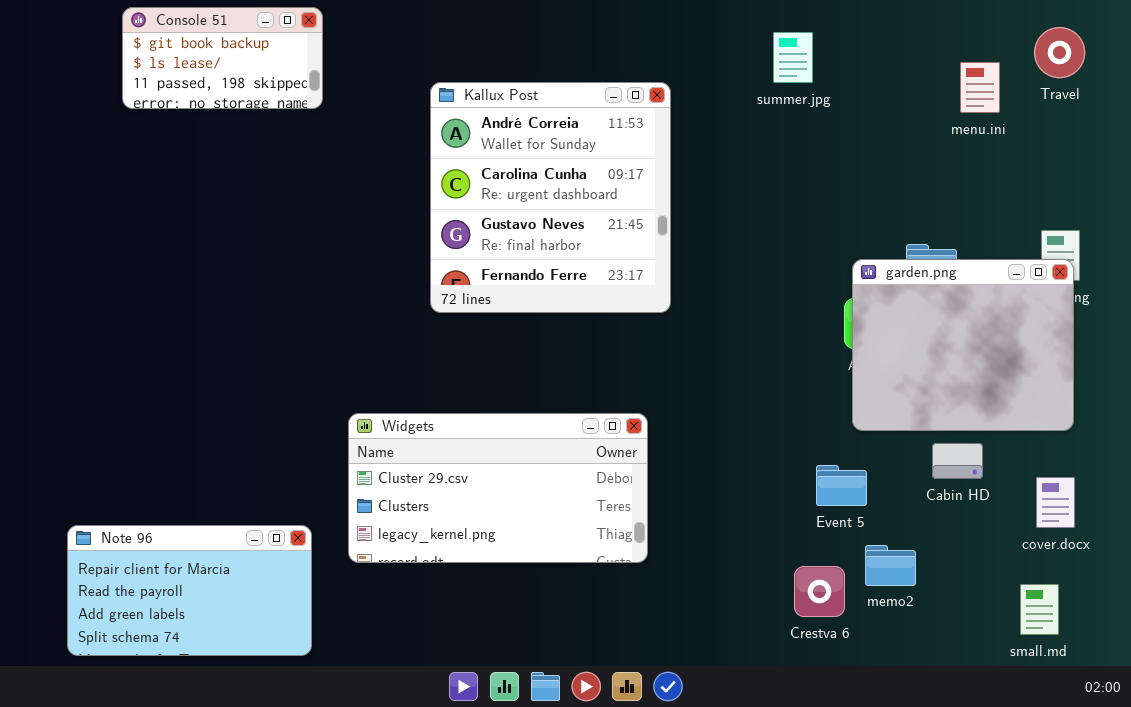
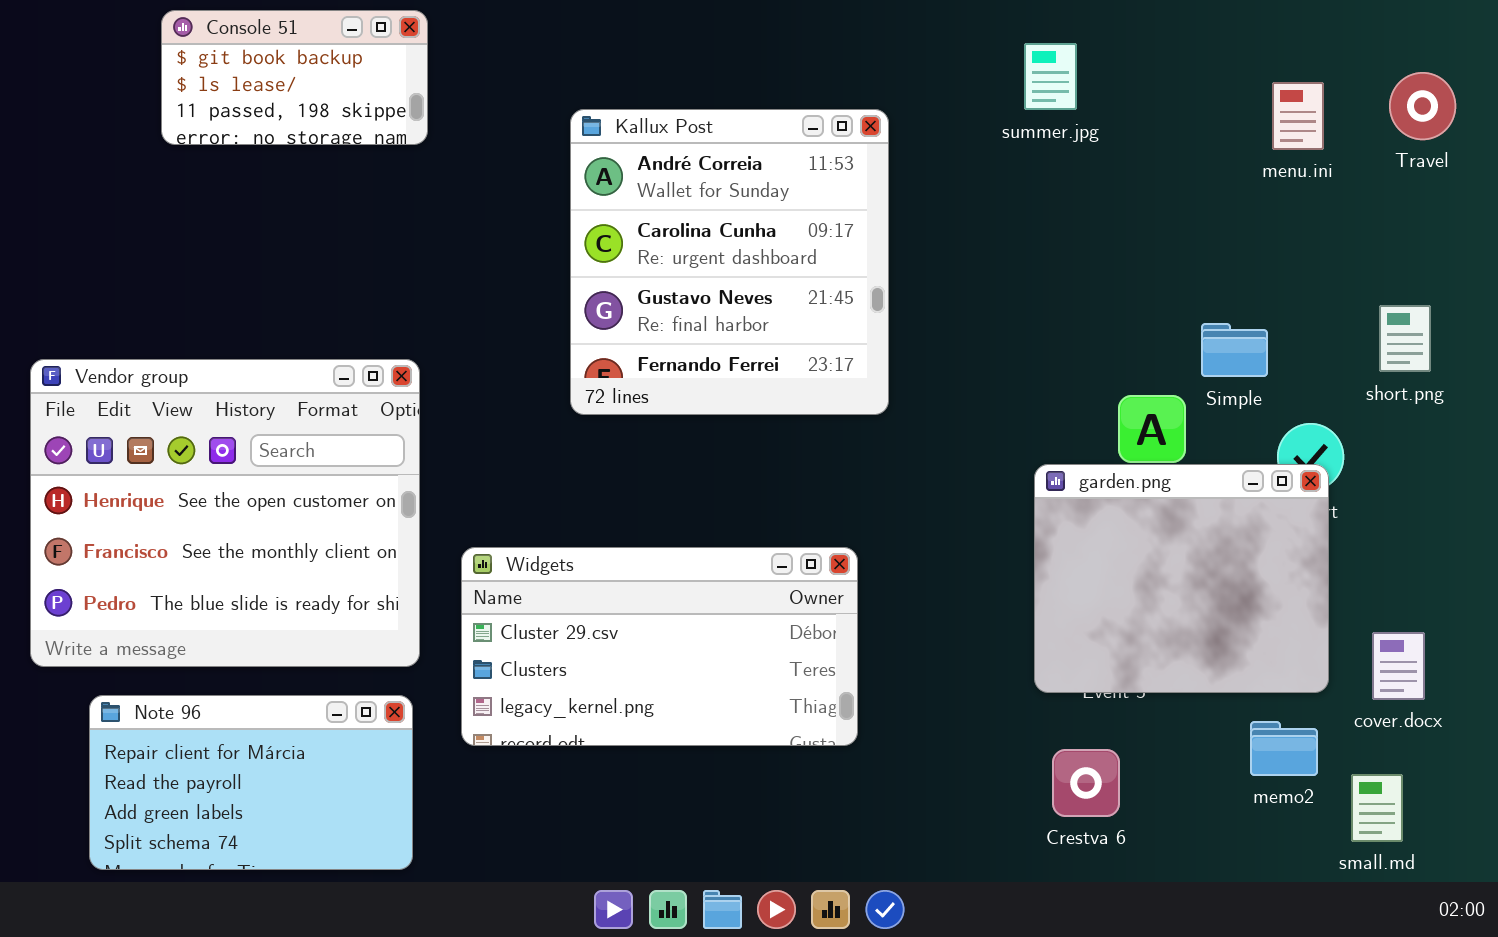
Travel: [1034,27,1085,78] -> [1389,72,1456,140], moved
garden.png: [852,259,1074,431] -> [1034,464,1329,693], moved
Vendor group: none -> [30,359,420,667], opened
memo2: [865,545,916,586] -> [1250,721,1318,776], moved

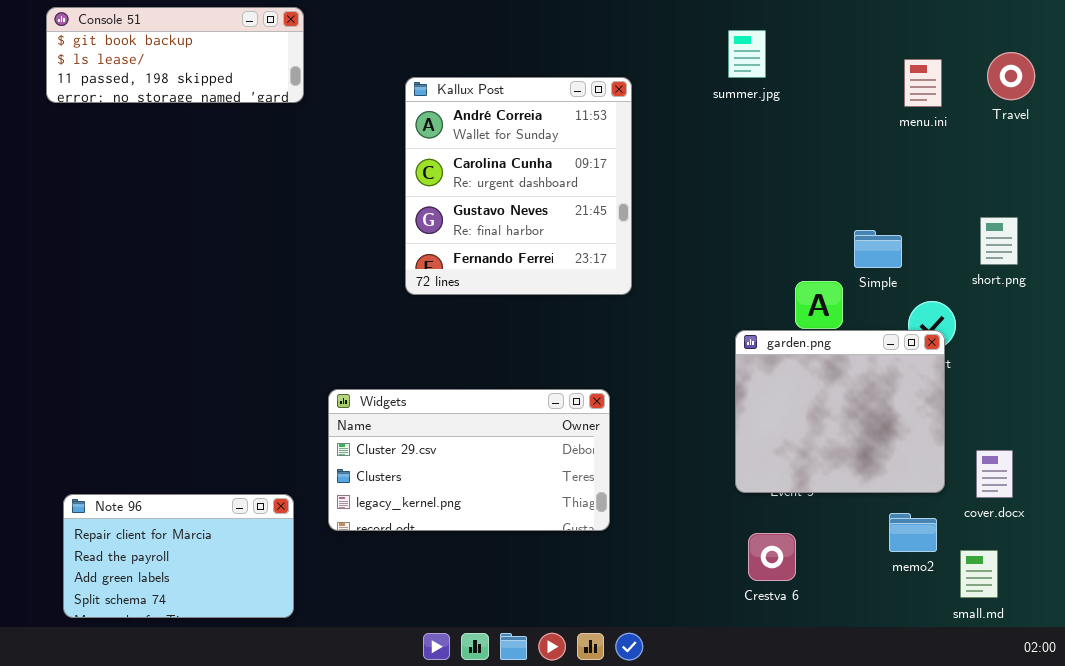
Console 51: [161,10,428,145] -> [46,7,304,103], resized
Vendor group: [30,359,420,667] -> none, closed

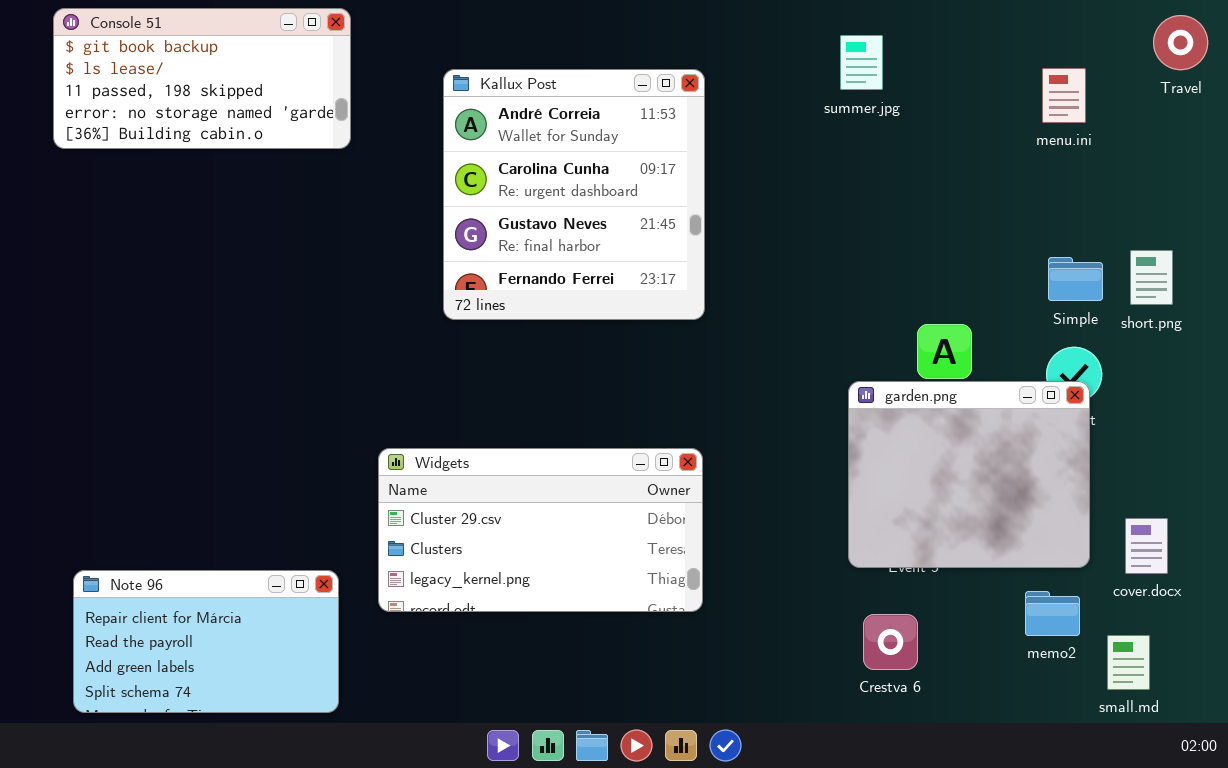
Console 51: [46,7,304,103] -> [53,8,351,149], resized
Travel: [987,52,1035,100] -> [1153,15,1208,70], moved
Kallux Post: [405,77,632,295] -> [443,69,705,320], moved
Simple: [854,230,902,268] -> [1048,257,1103,301], moved

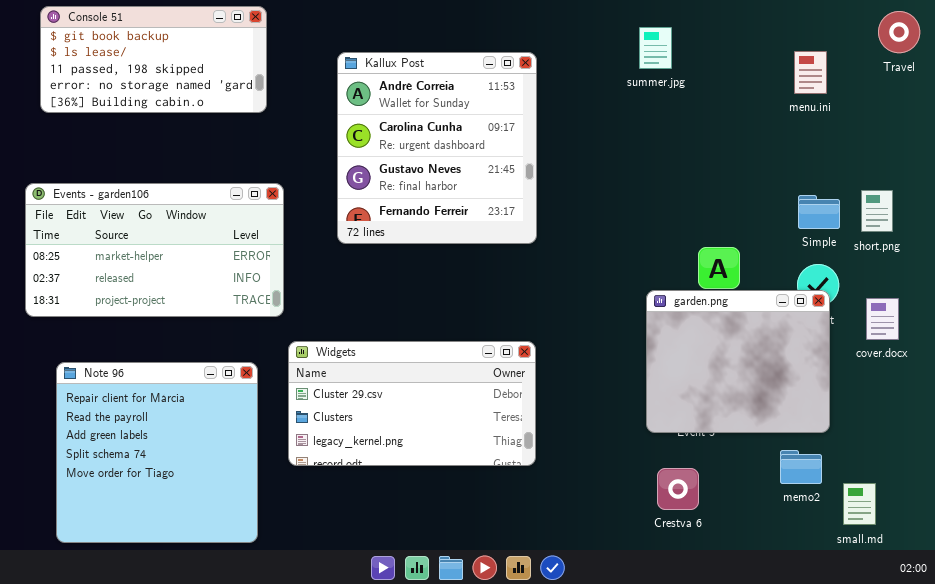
Events - garden106: none -> [25,183,284,317], opened
cover.docx: [1125,518,1168,574] -> [866,298,899,340], moved
Note 96: [73,570,339,713] -> [56,362,258,543], resized

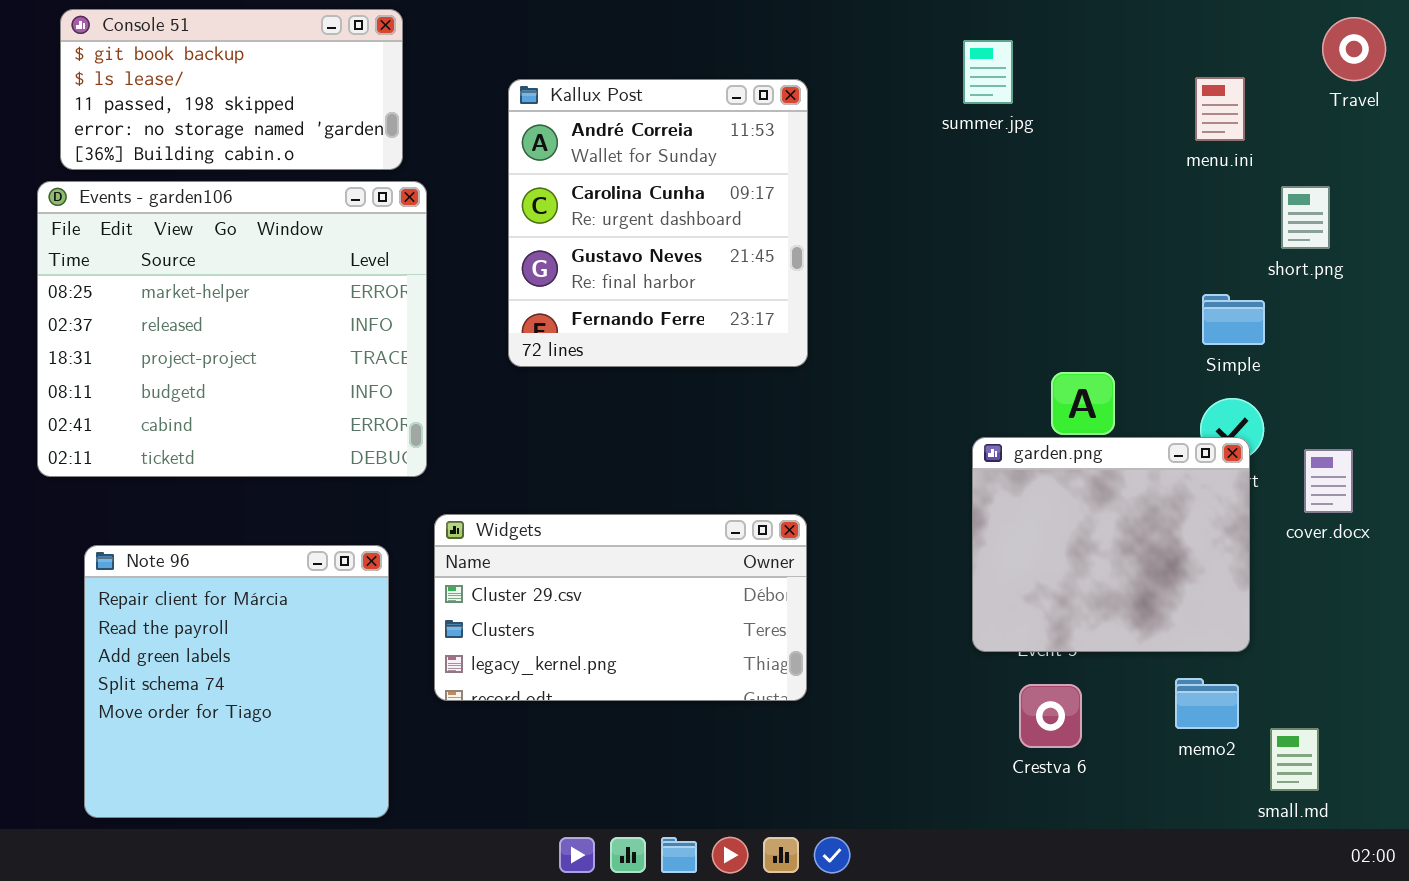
Events - garden106: [25,183,284,317] -> [37,181,427,477], resized
short.png: [861,190,893,232] -> [1281,186,1330,249], moved
Crestva 6: [657,468,699,510] -> [1019,684,1082,748], moved

